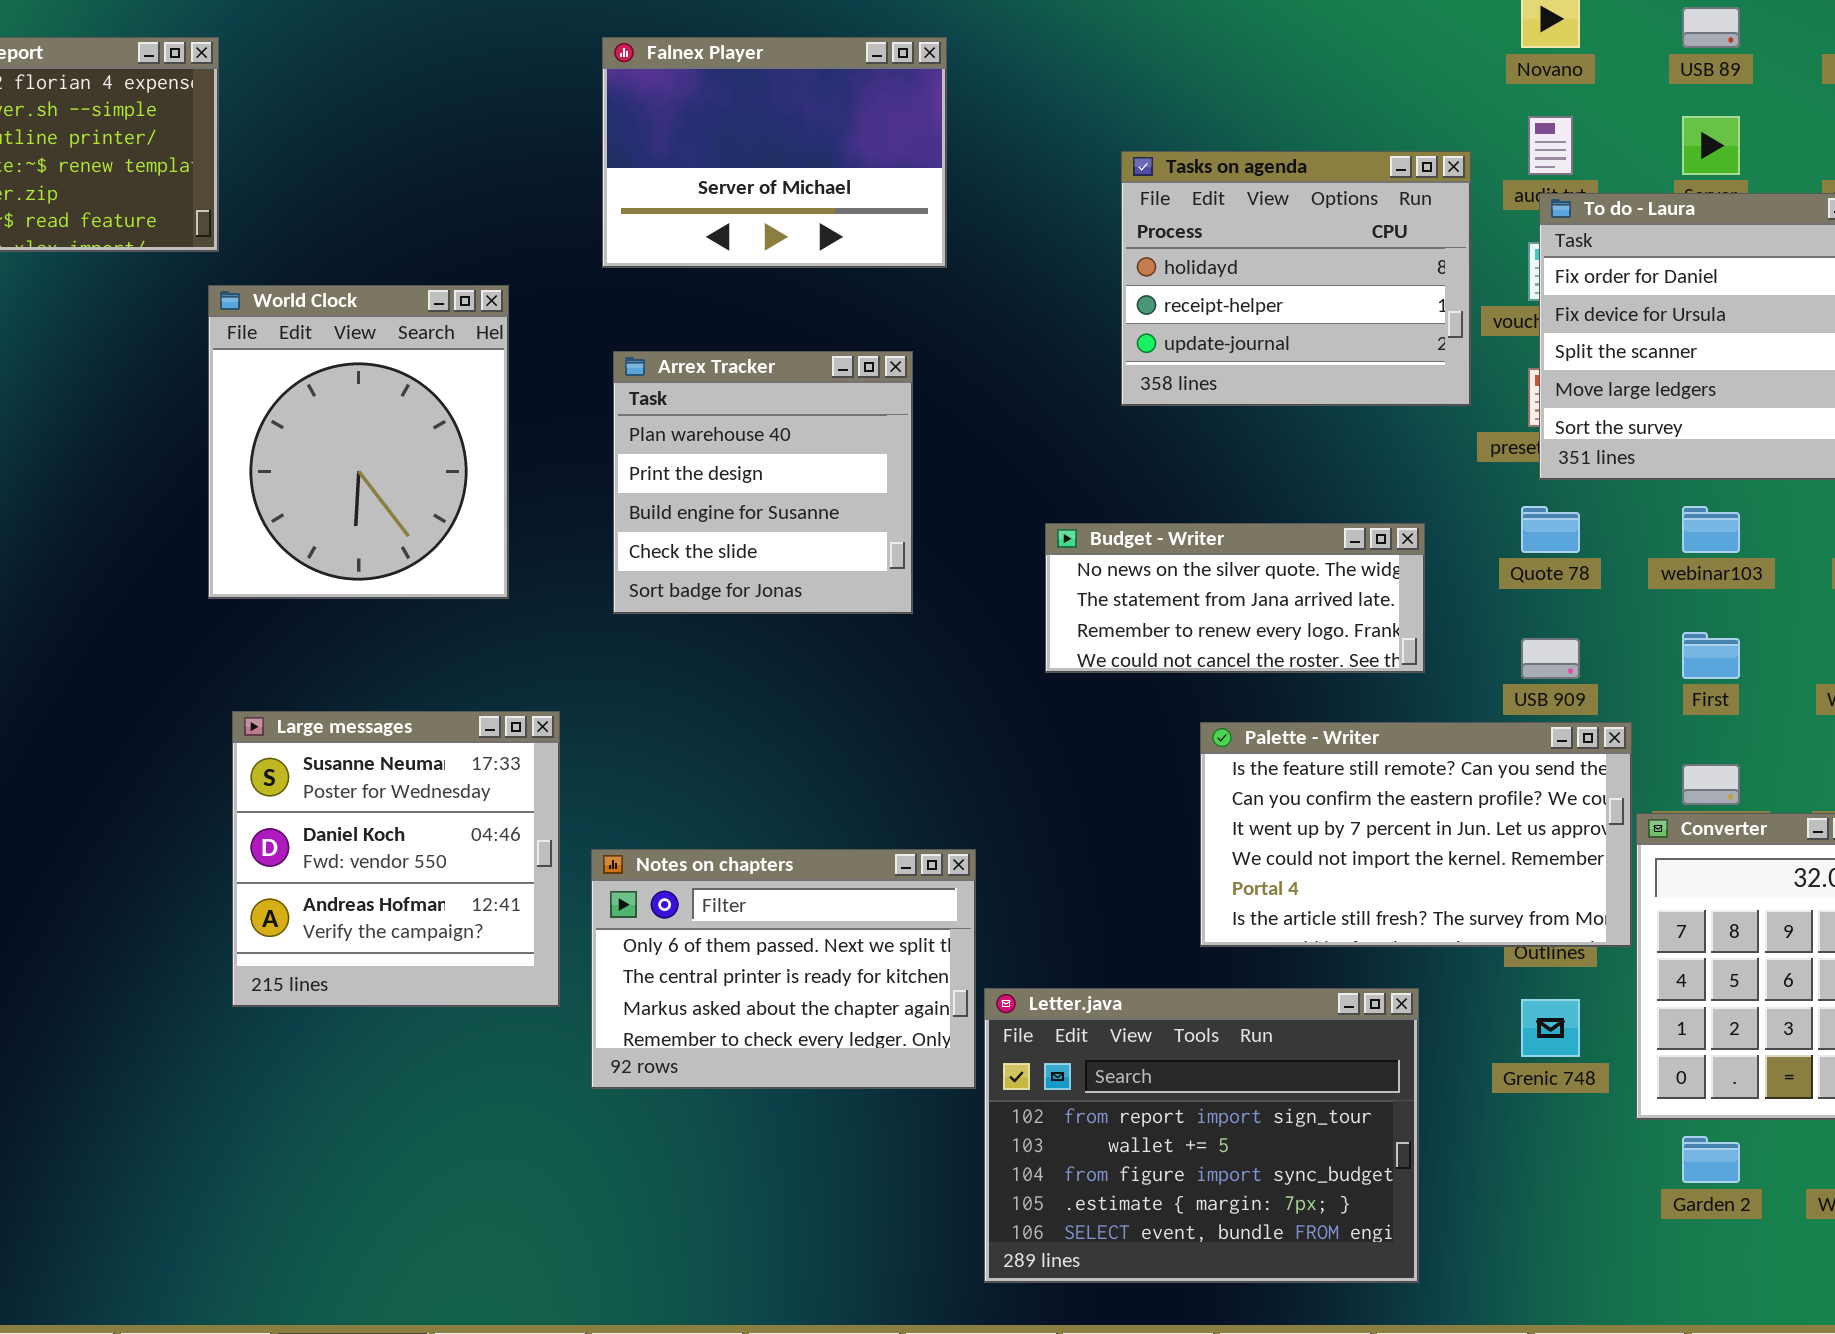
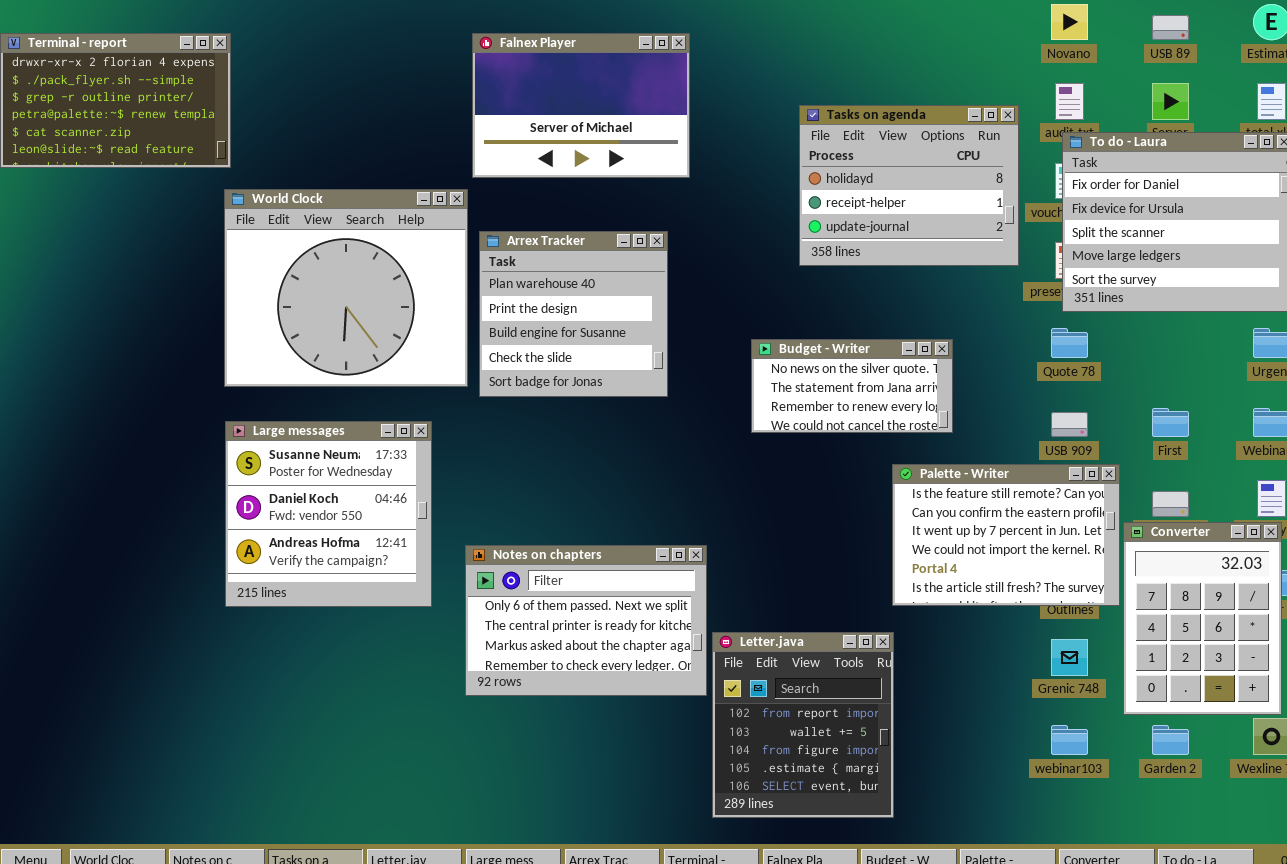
World Clock: [208,285,509,599] -> [224,189,468,387], resized
webinar103: [1682,506,1740,553] -> [1051,725,1088,755], moved
Budget - Writer: [1045,523,1425,673] -> [751,339,953,433], resized
Large messages: [232,711,560,1007] -> [225,421,432,607], moved
Palette - Writer: [1200,722,1632,947] -> [892,464,1120,606], resized
Letter.java: [984,988,1419,1283] -> [712,632,894,818], resized

